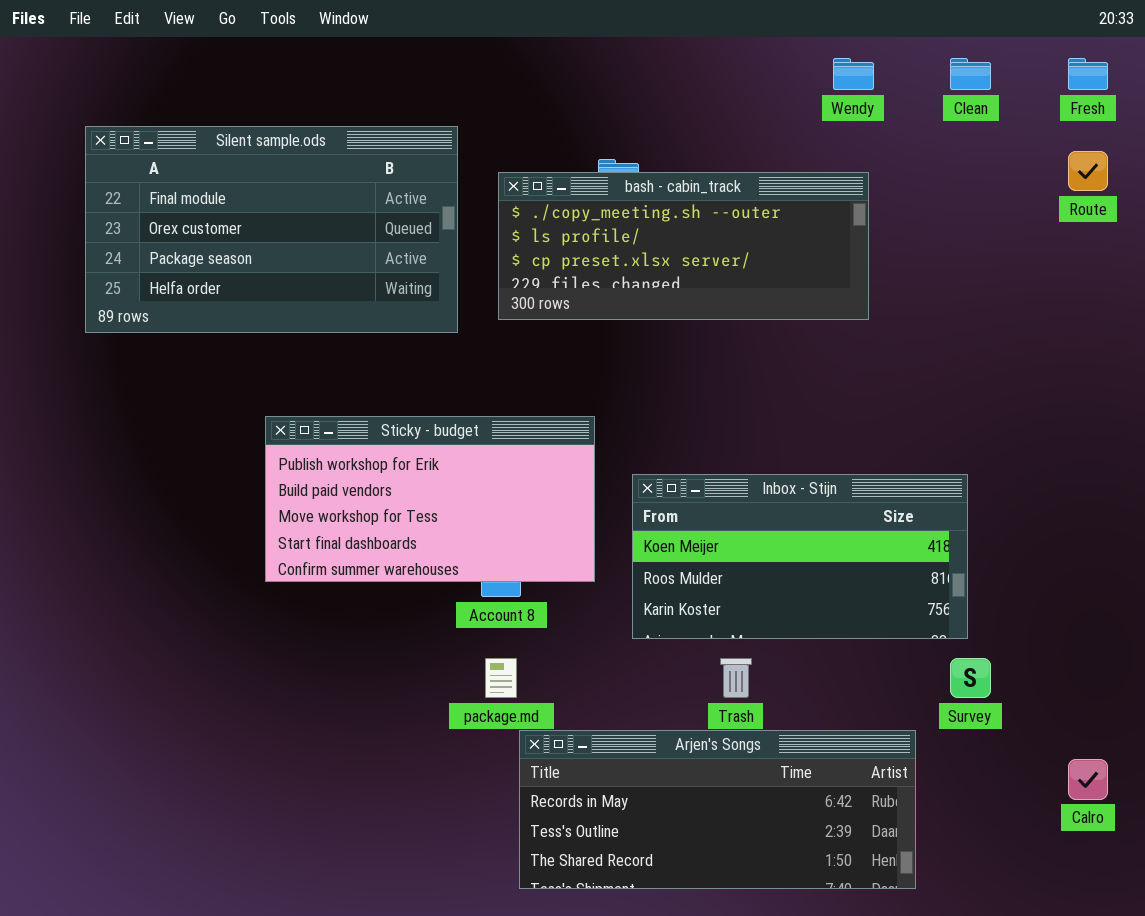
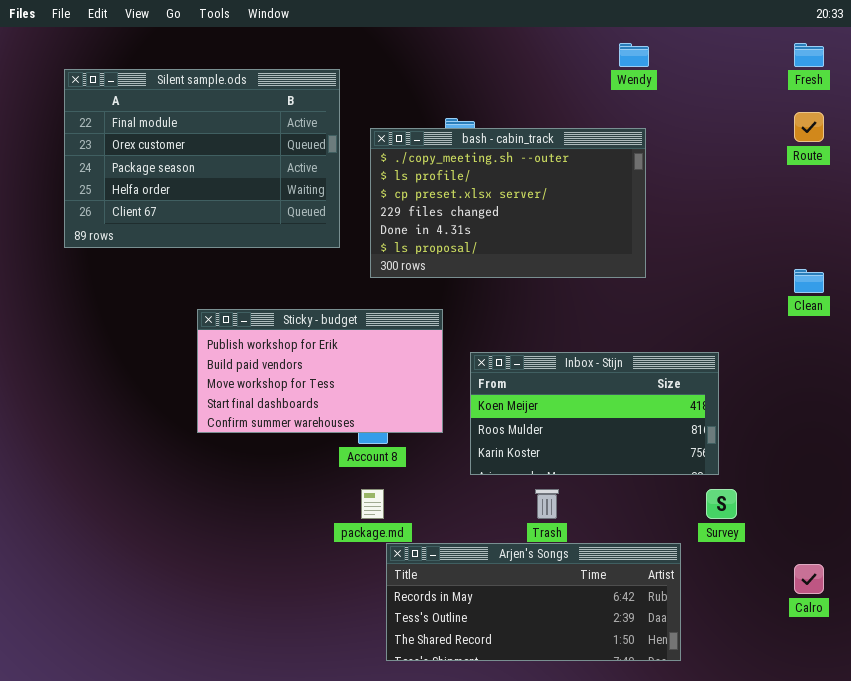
Clean: [950,58,991,90] -> [794,269,824,293], moved
Silent sample.ods: [85,126,458,333] -> [64,69,340,248], resized
bash - cabin_track: [498,172,869,320] -> [370,128,646,278], resized

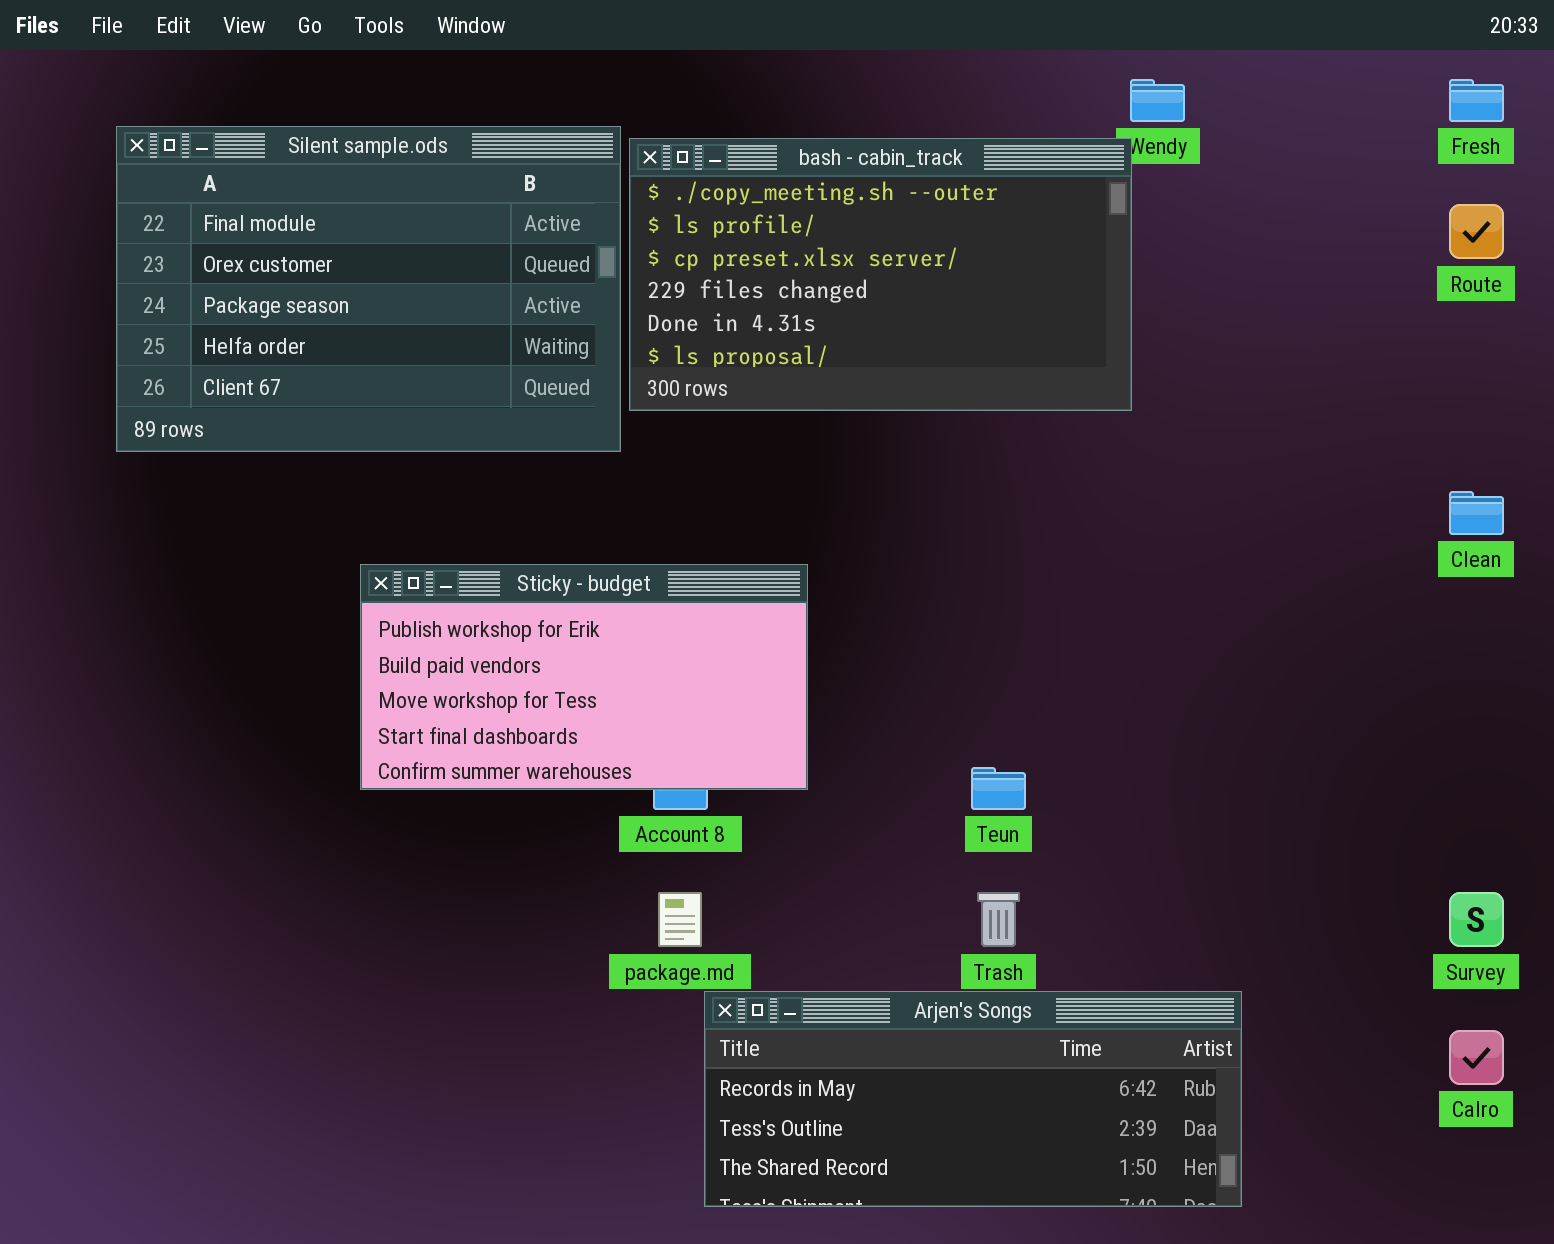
bash - cabin_track: [370,128,646,278] -> [629,138,1132,411], moved
Inbox - Stijn: [470,352,719,475] -> none, closed
Survey: [706,489,737,519] -> [1449,892,1504,947], moved

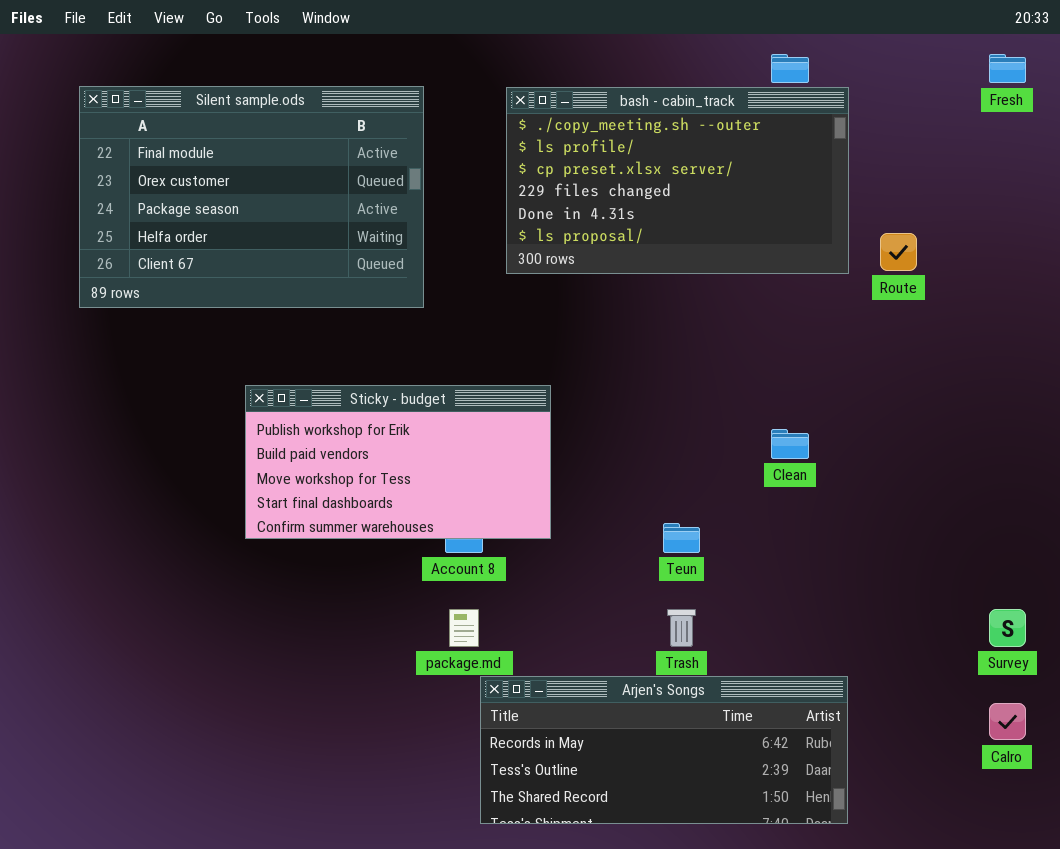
bash - cabin_track: [629,138,1132,411] -> [506,87,849,274], moved
Route: [1449,204,1504,259] -> [880,233,917,271], moved
Clean: [1449,491,1504,535] -> [771,429,809,459], moved

